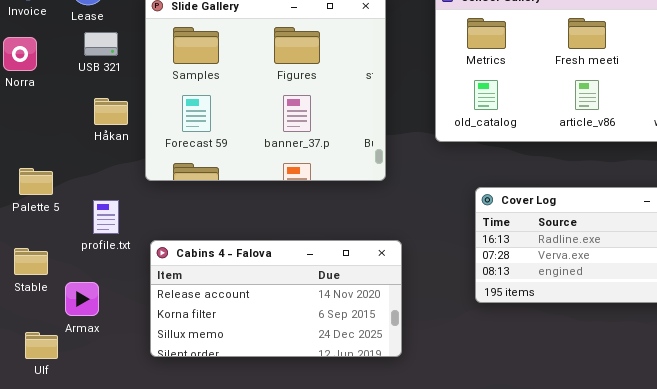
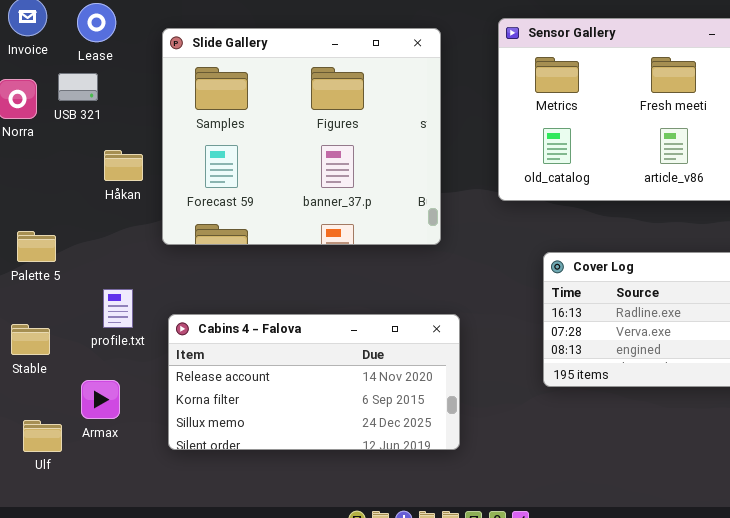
USB 321: [84,32,118,56] -> [58,73,98,101], moved
profile.txt: [93,200,119,234] -> [103,289,133,328], moved
Armax: [65,282,99,316] -> [81,380,120,419], moved

